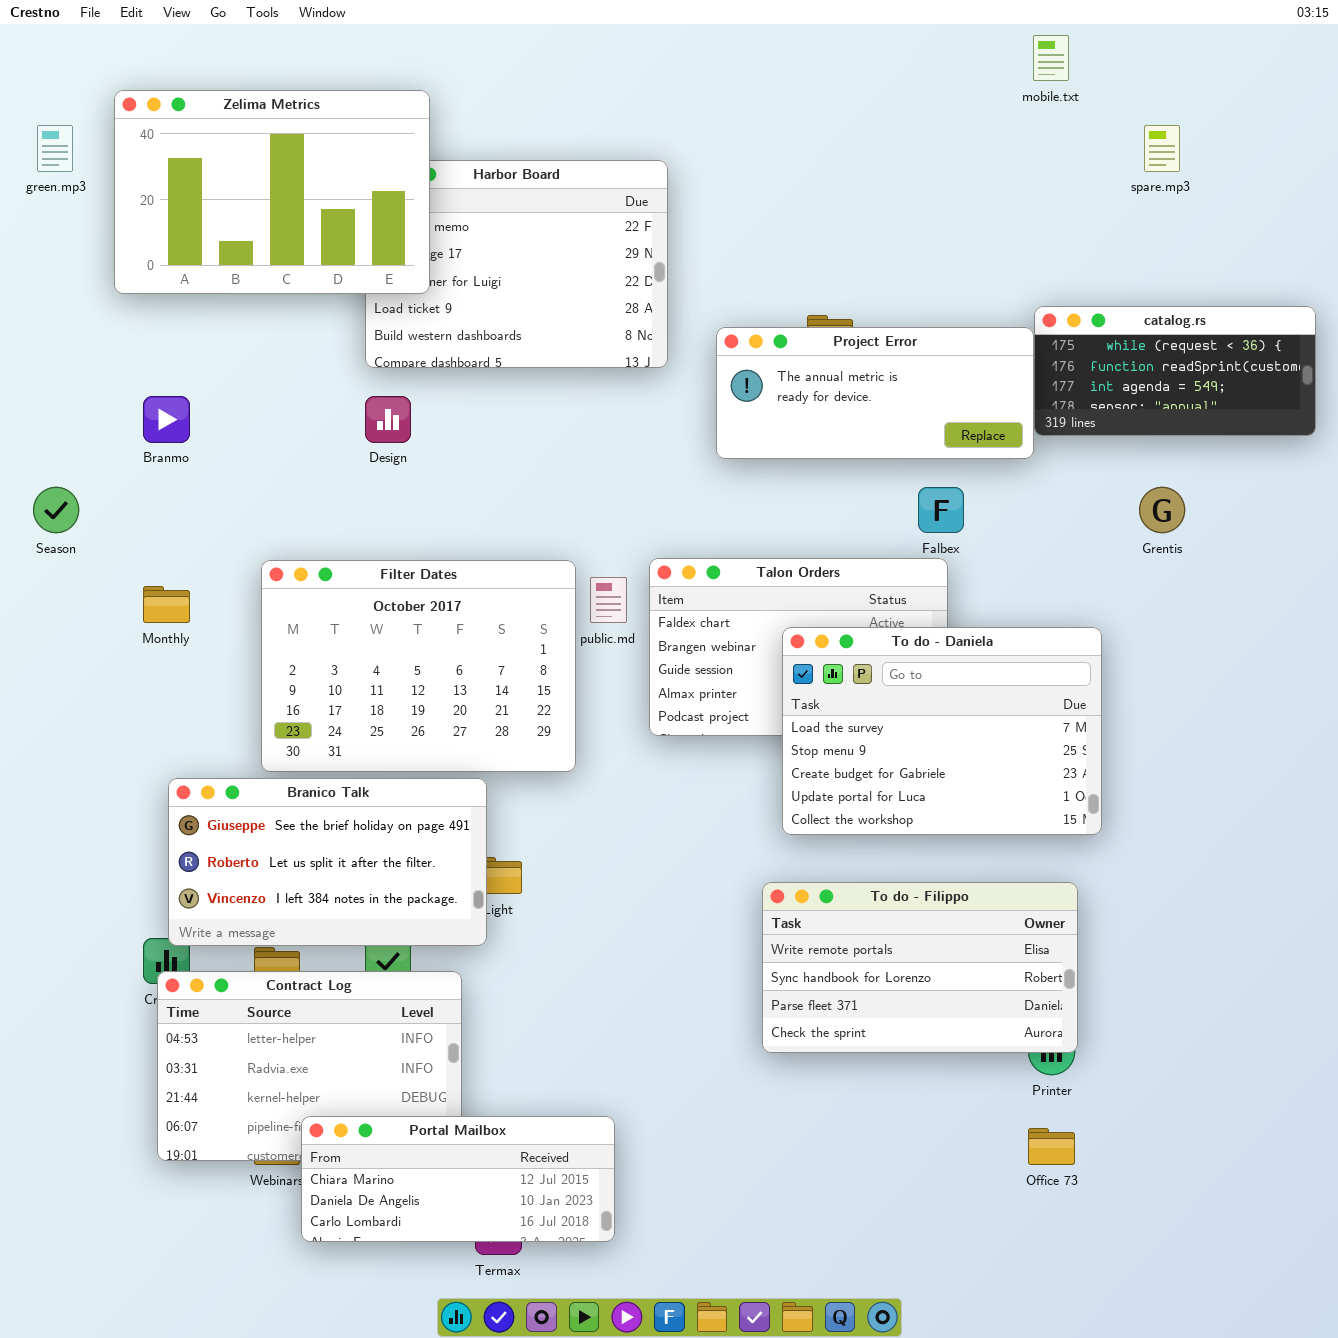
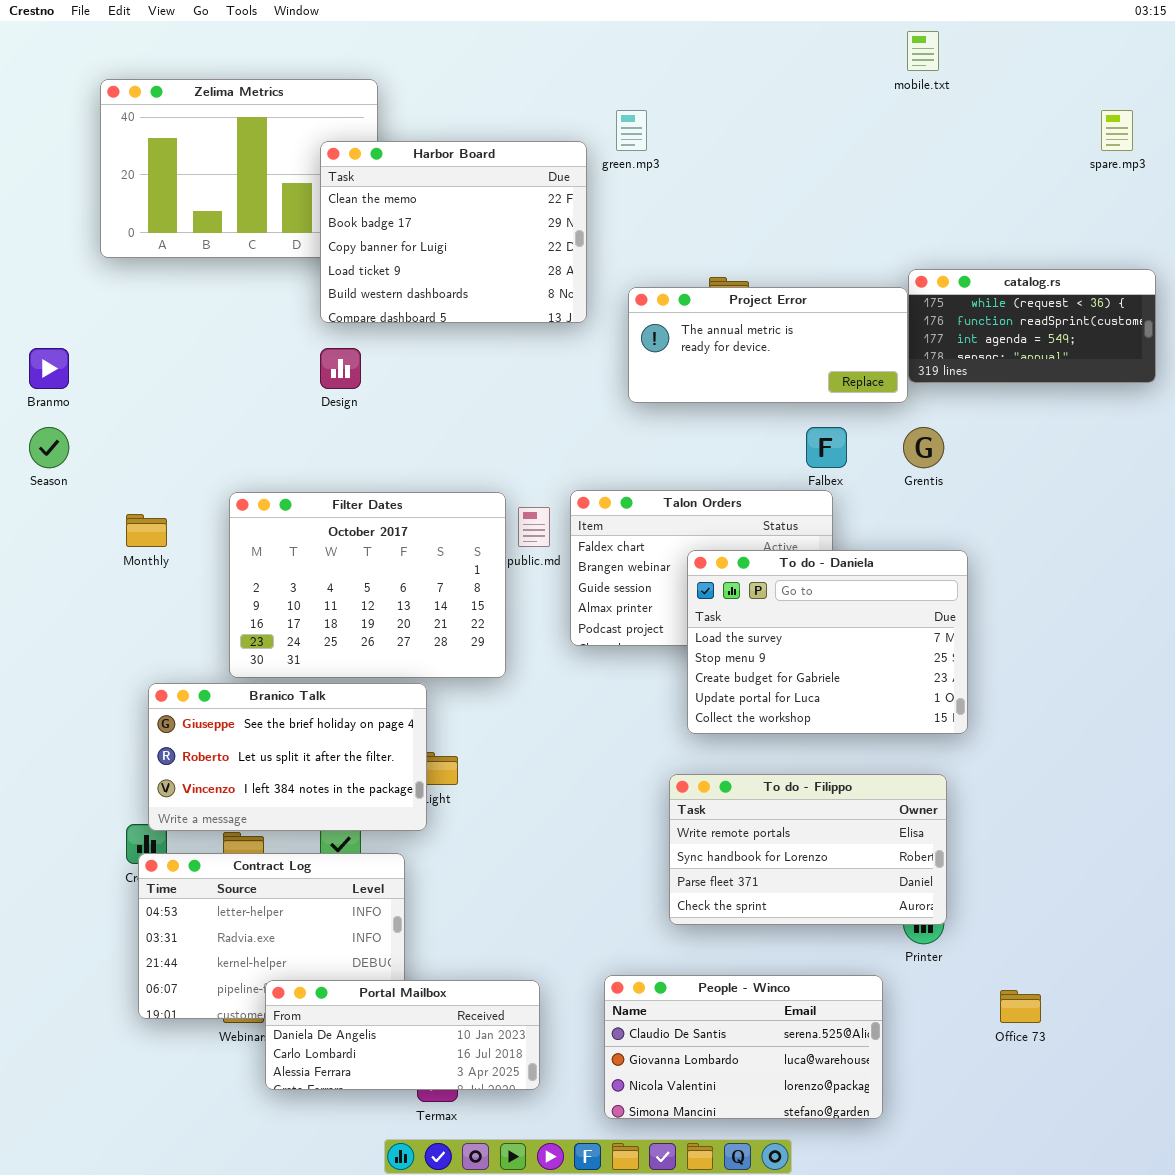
green.mp3: [37,125,73,172] -> [616,110,647,151], moved
spare.mp3: [1144,125,1180,172] -> [1101,110,1133,151], moved
Harbor Board: [365,160,668,368] -> [320,141,587,323], raised
Branmo: [143,396,190,443] -> [29,348,69,389], moved
Grentis: [1139,487,1185,533] -> [903,427,944,468], moved
People - Winco: none -> [604,975,883,1119], opened
Portal Mailbox: [301,1116,615,1242] -> [265,980,540,1090], scrolled down 1 row
Office 73: [1028,1128,1075,1165] -> [1000,990,1041,1023], moved

